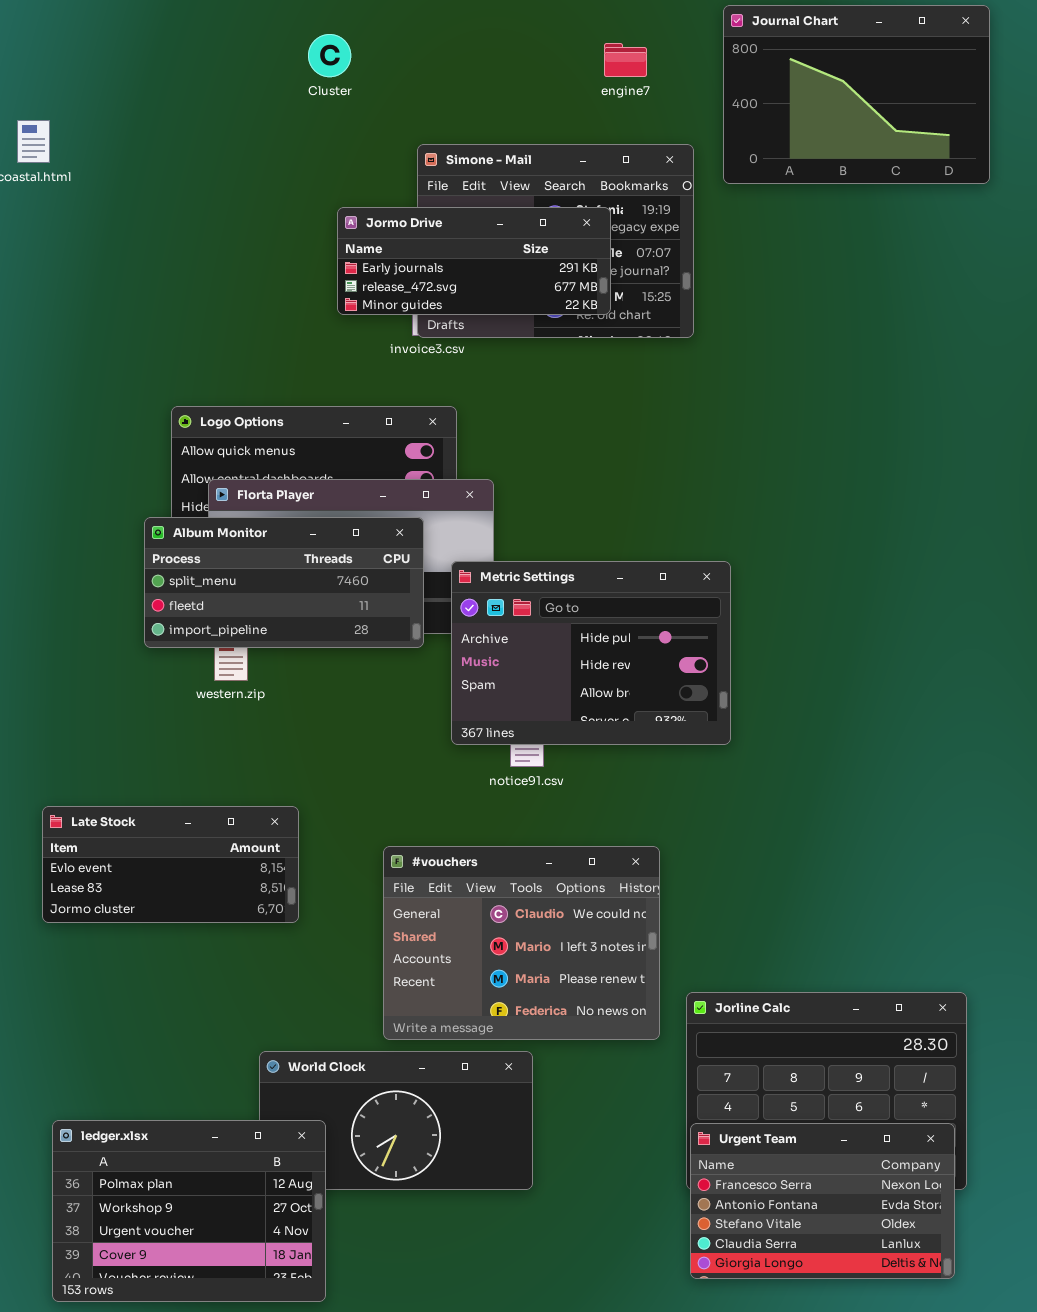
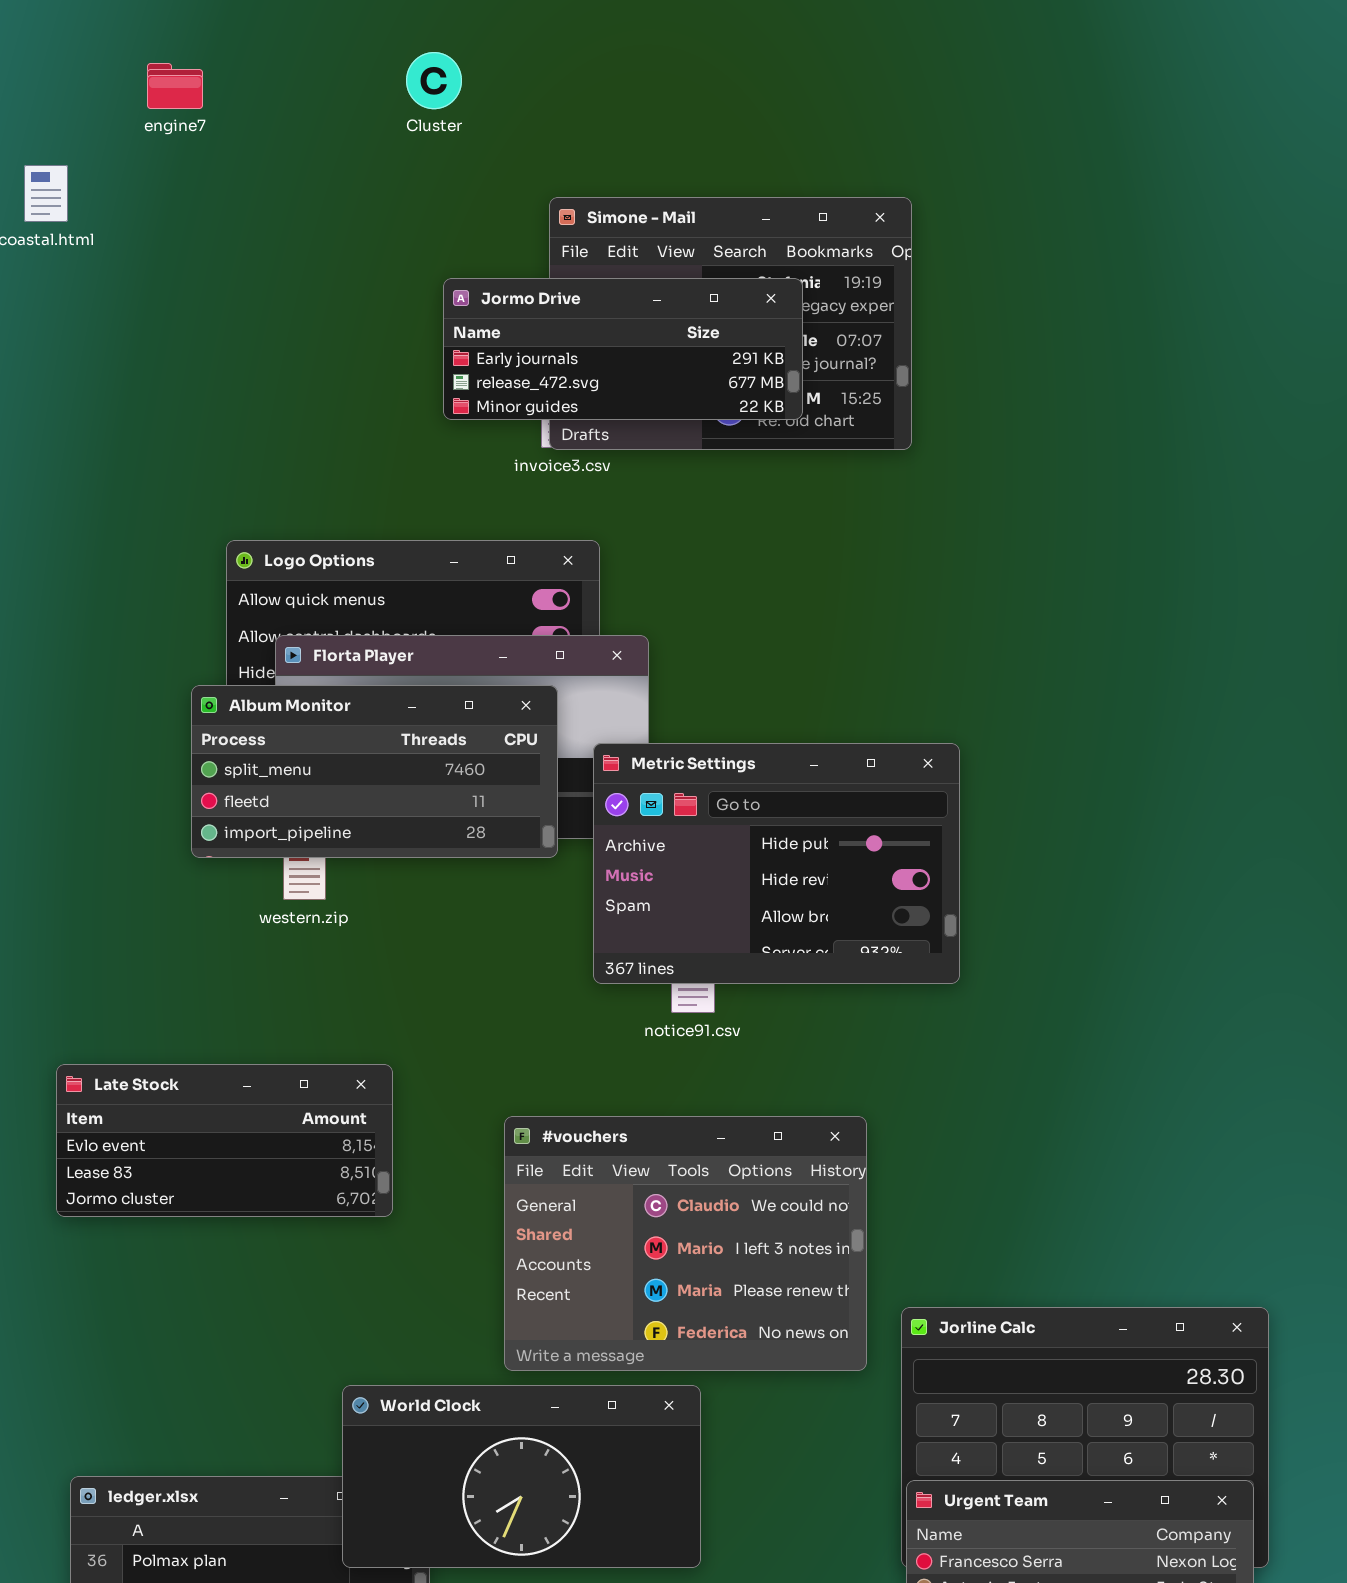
Journal Chart: [723,5,990,184] -> none, closed
engine7: [604,43,647,77] -> [147,63,203,109], moved
World Clock: [259,1051,533,1190] -> [342,1385,701,1568], raised

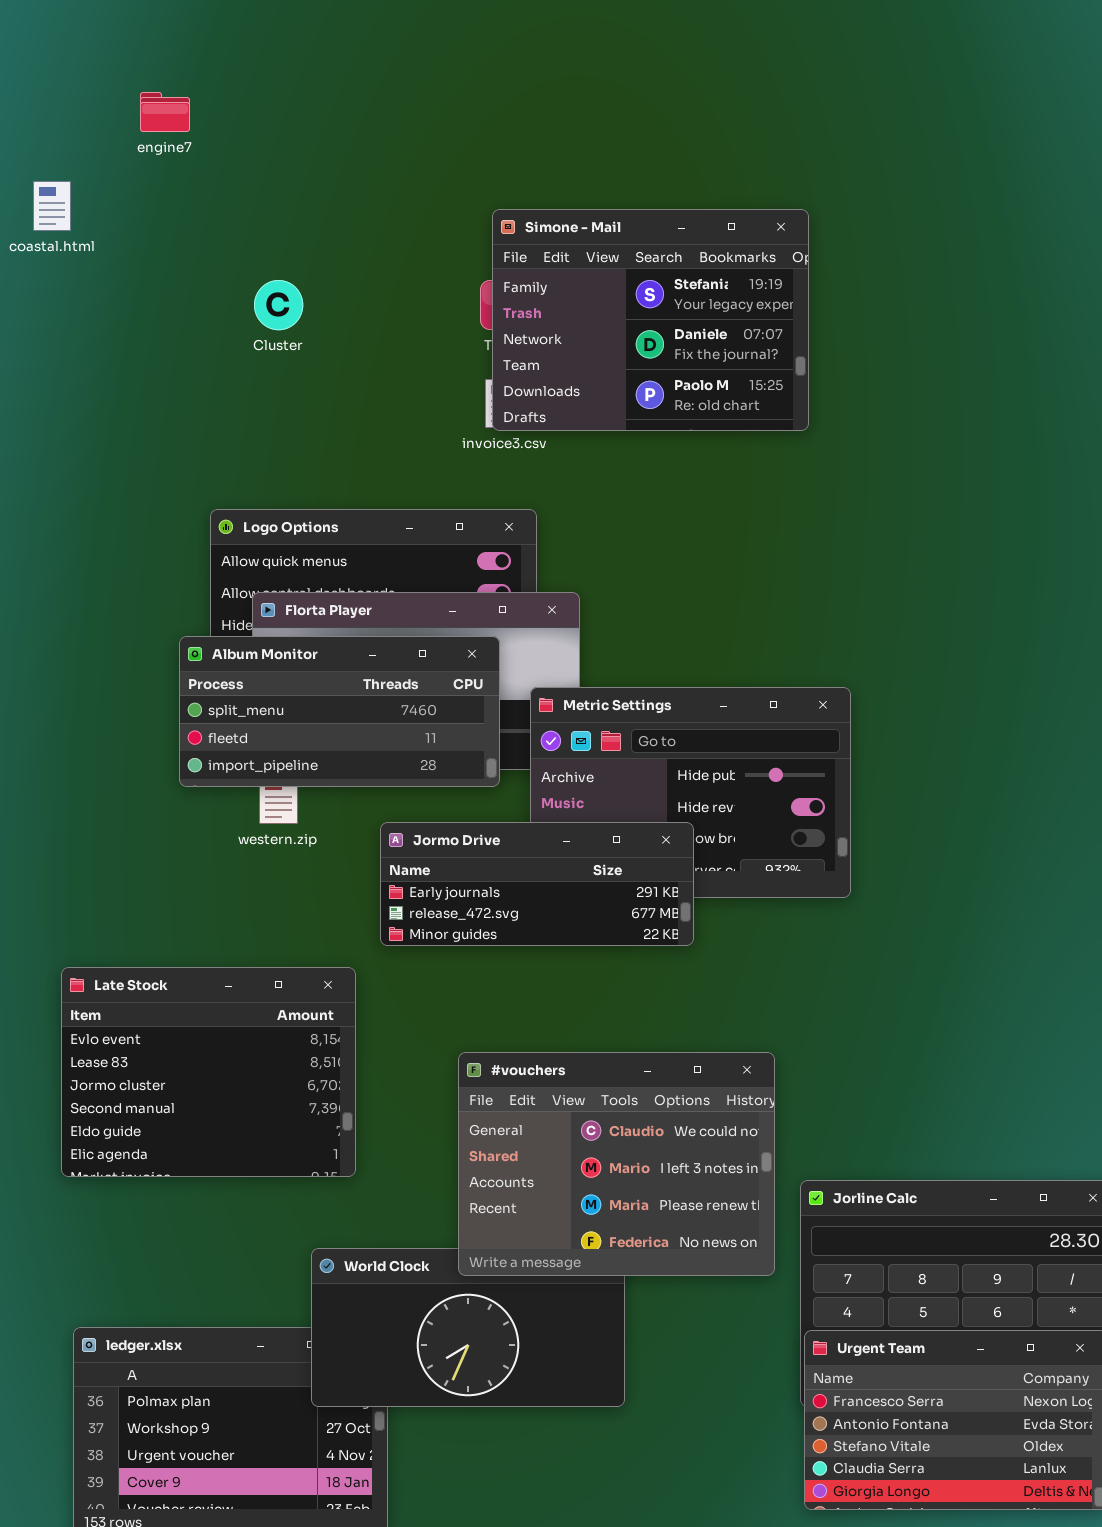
Cluster: [406,52,462,109] -> [254,280,303,330], moved
Jormo Drive: [443,278,803,420] -> [380,822,694,946], moved
Late Stock: [56,1064,393,1217] -> [61,967,356,1177], resized
#vouchers: [504,1116,867,1371] -> [458,1052,775,1276], moved

